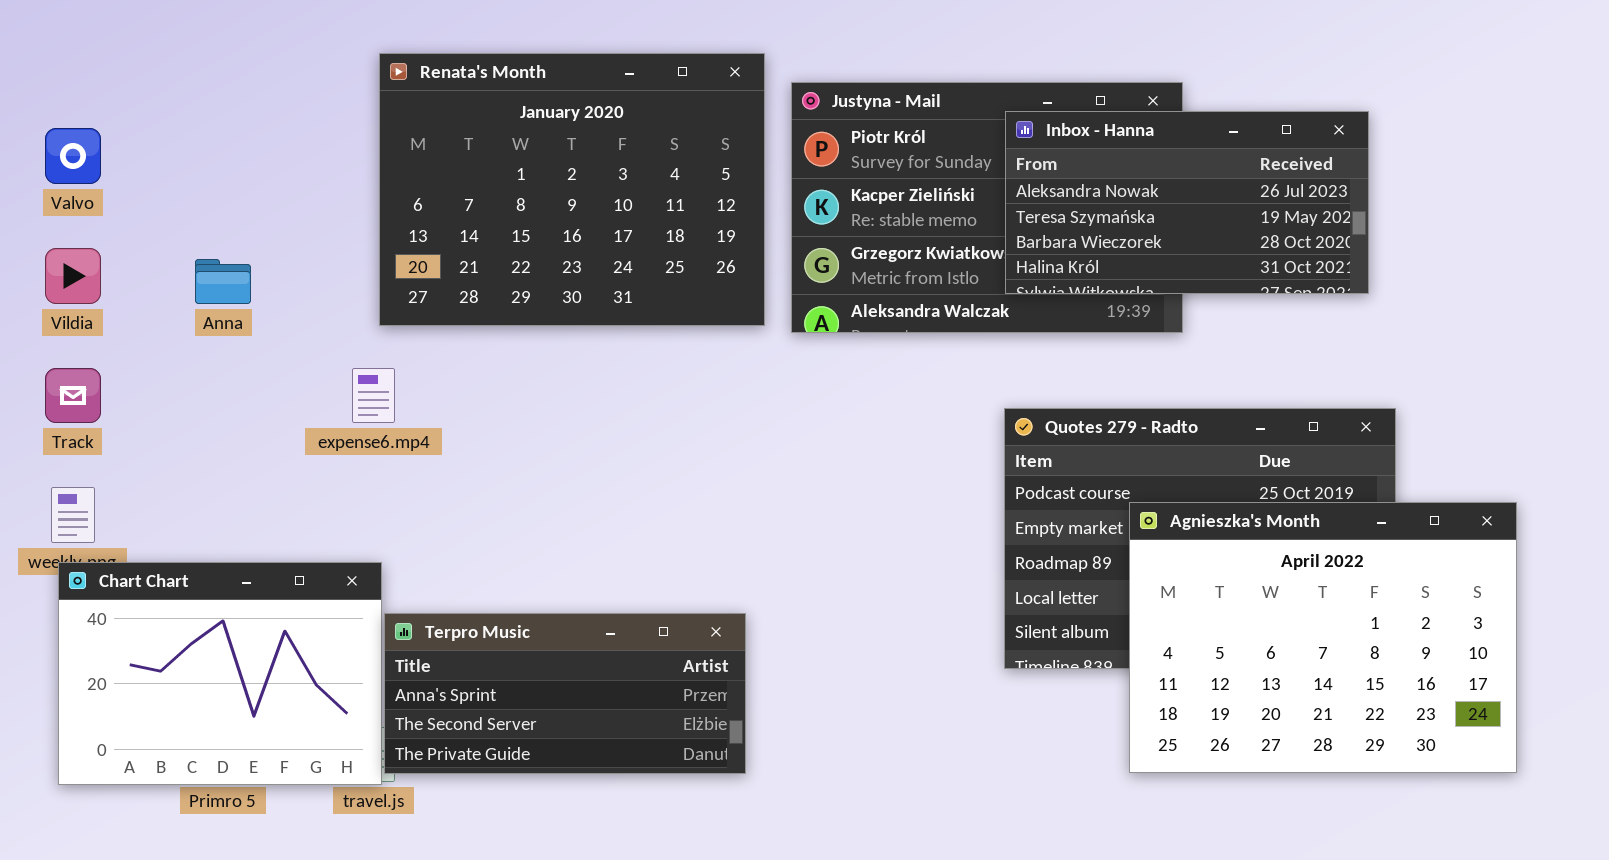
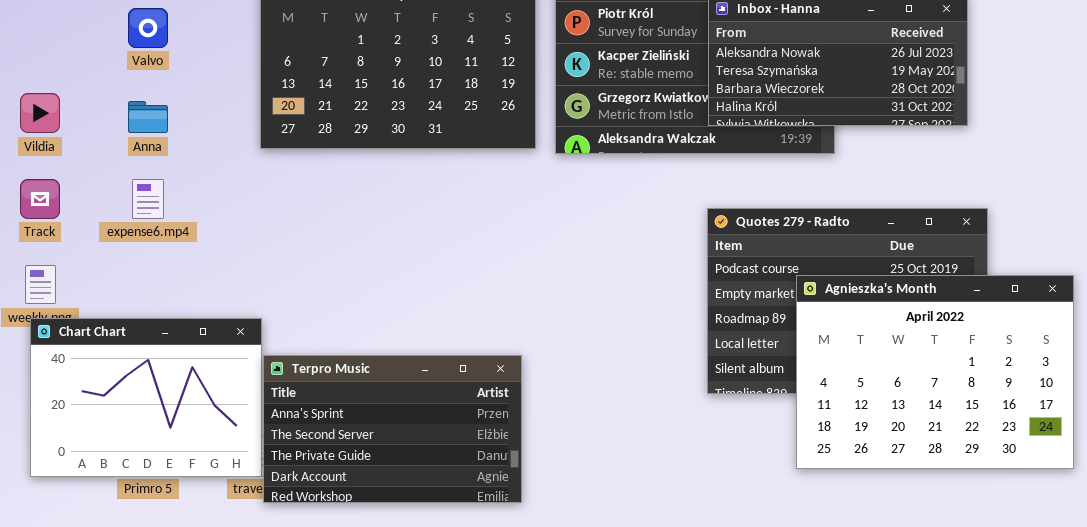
Valvo: [45,128,101,184] -> [128,8,168,48], moved
expense6.mp4: [352,368,395,423] -> [132,179,164,219], moved
Terpro Music: [384,613,746,774] -> [263,355,522,503], resized

